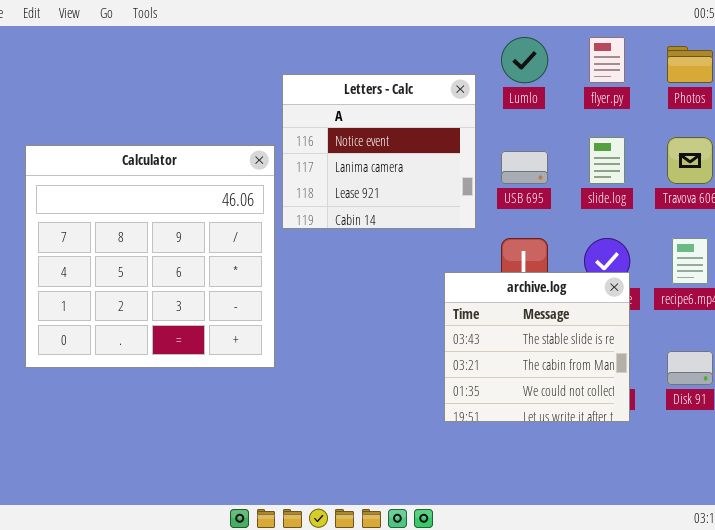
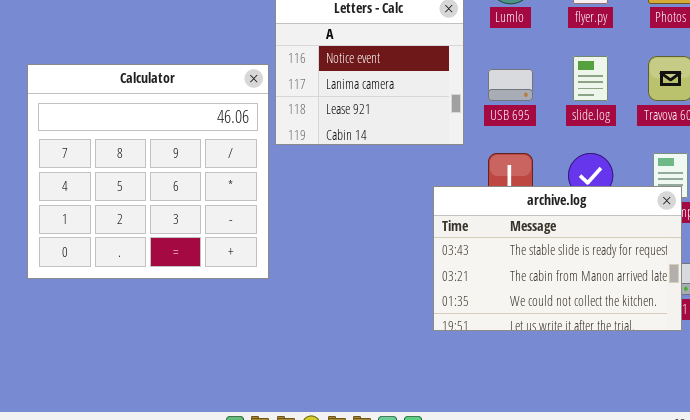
archive.log: [444,272,630,422] -> [433,186,682,331], resized

